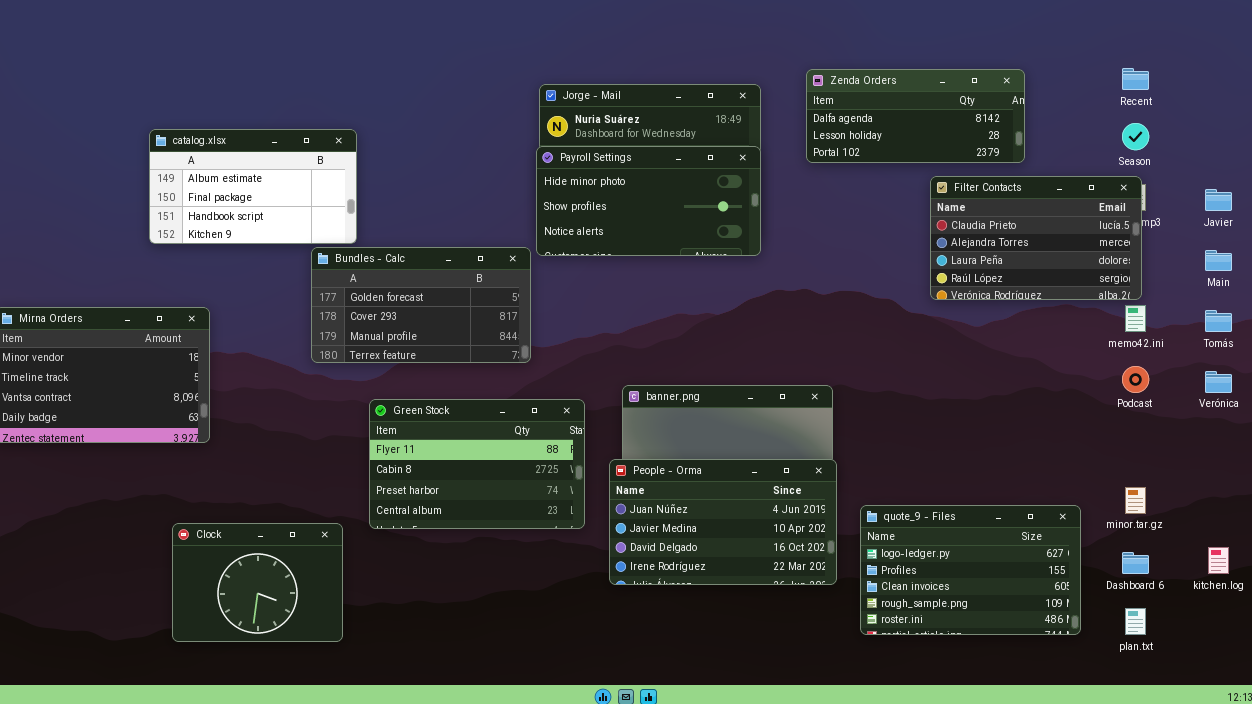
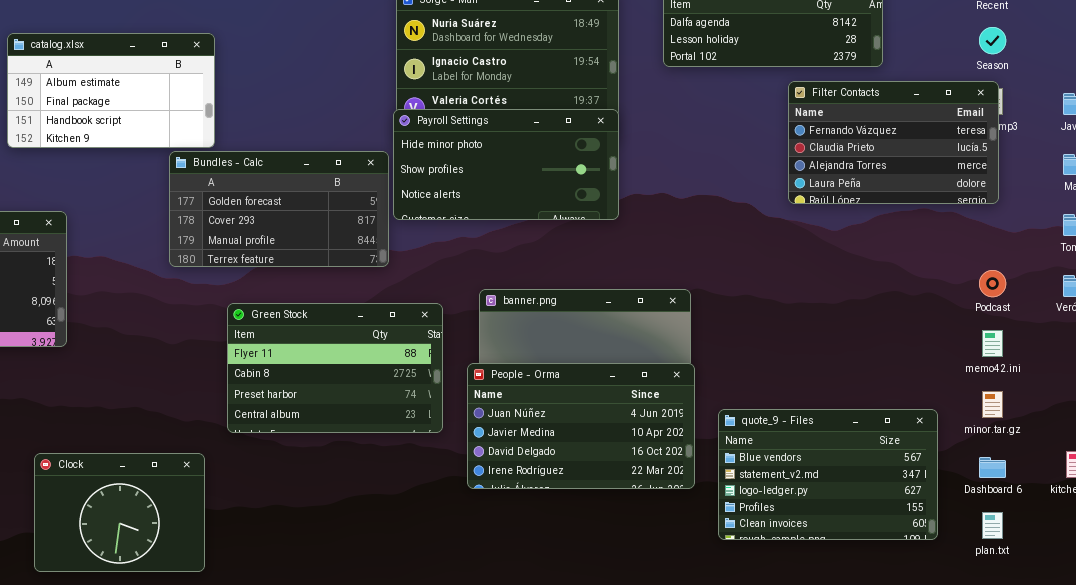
Payroll Settings: [536,146,761,256] -> [393,109,619,220], moved
Filter Contacts: [930,176,1142,300] -> [788,81,999,204], scrolled up 1 row
memo42.ini: [1125,305,1146,332] -> [982,330,1003,357], moved
quote_9 - Files: [860,505,1081,635] -> [718,409,938,540], scrolled up 2 rows
Clock: [172,523,343,642] -> [34,453,205,572], moved

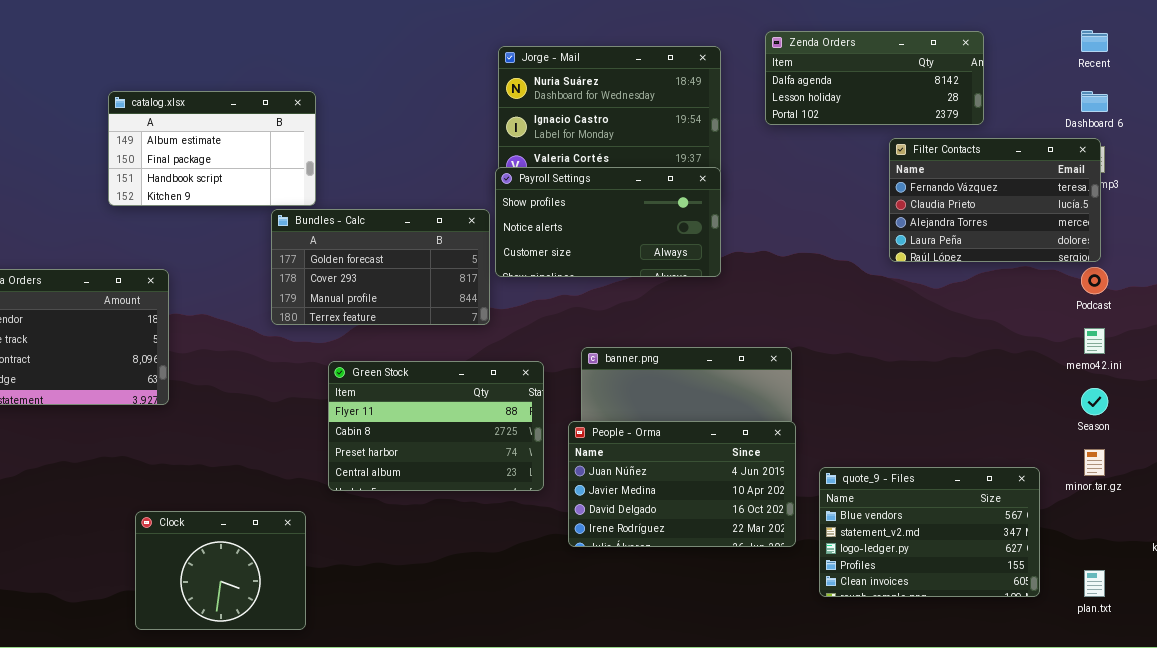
Season: [979,27,1006,54] -> [1081,388,1108,415], moved
Payroll Settings: [393,109,619,220] -> [495,167,721,277], scrolled down 1 row
Podcast: [979,270,1006,297] -> [1081,267,1108,294], moved
memo42.ini: [982,330,1003,357] -> [1084,328,1105,354], moved
Dashboard 6: [979,457,1006,478] -> [1081,91,1108,112], moved

